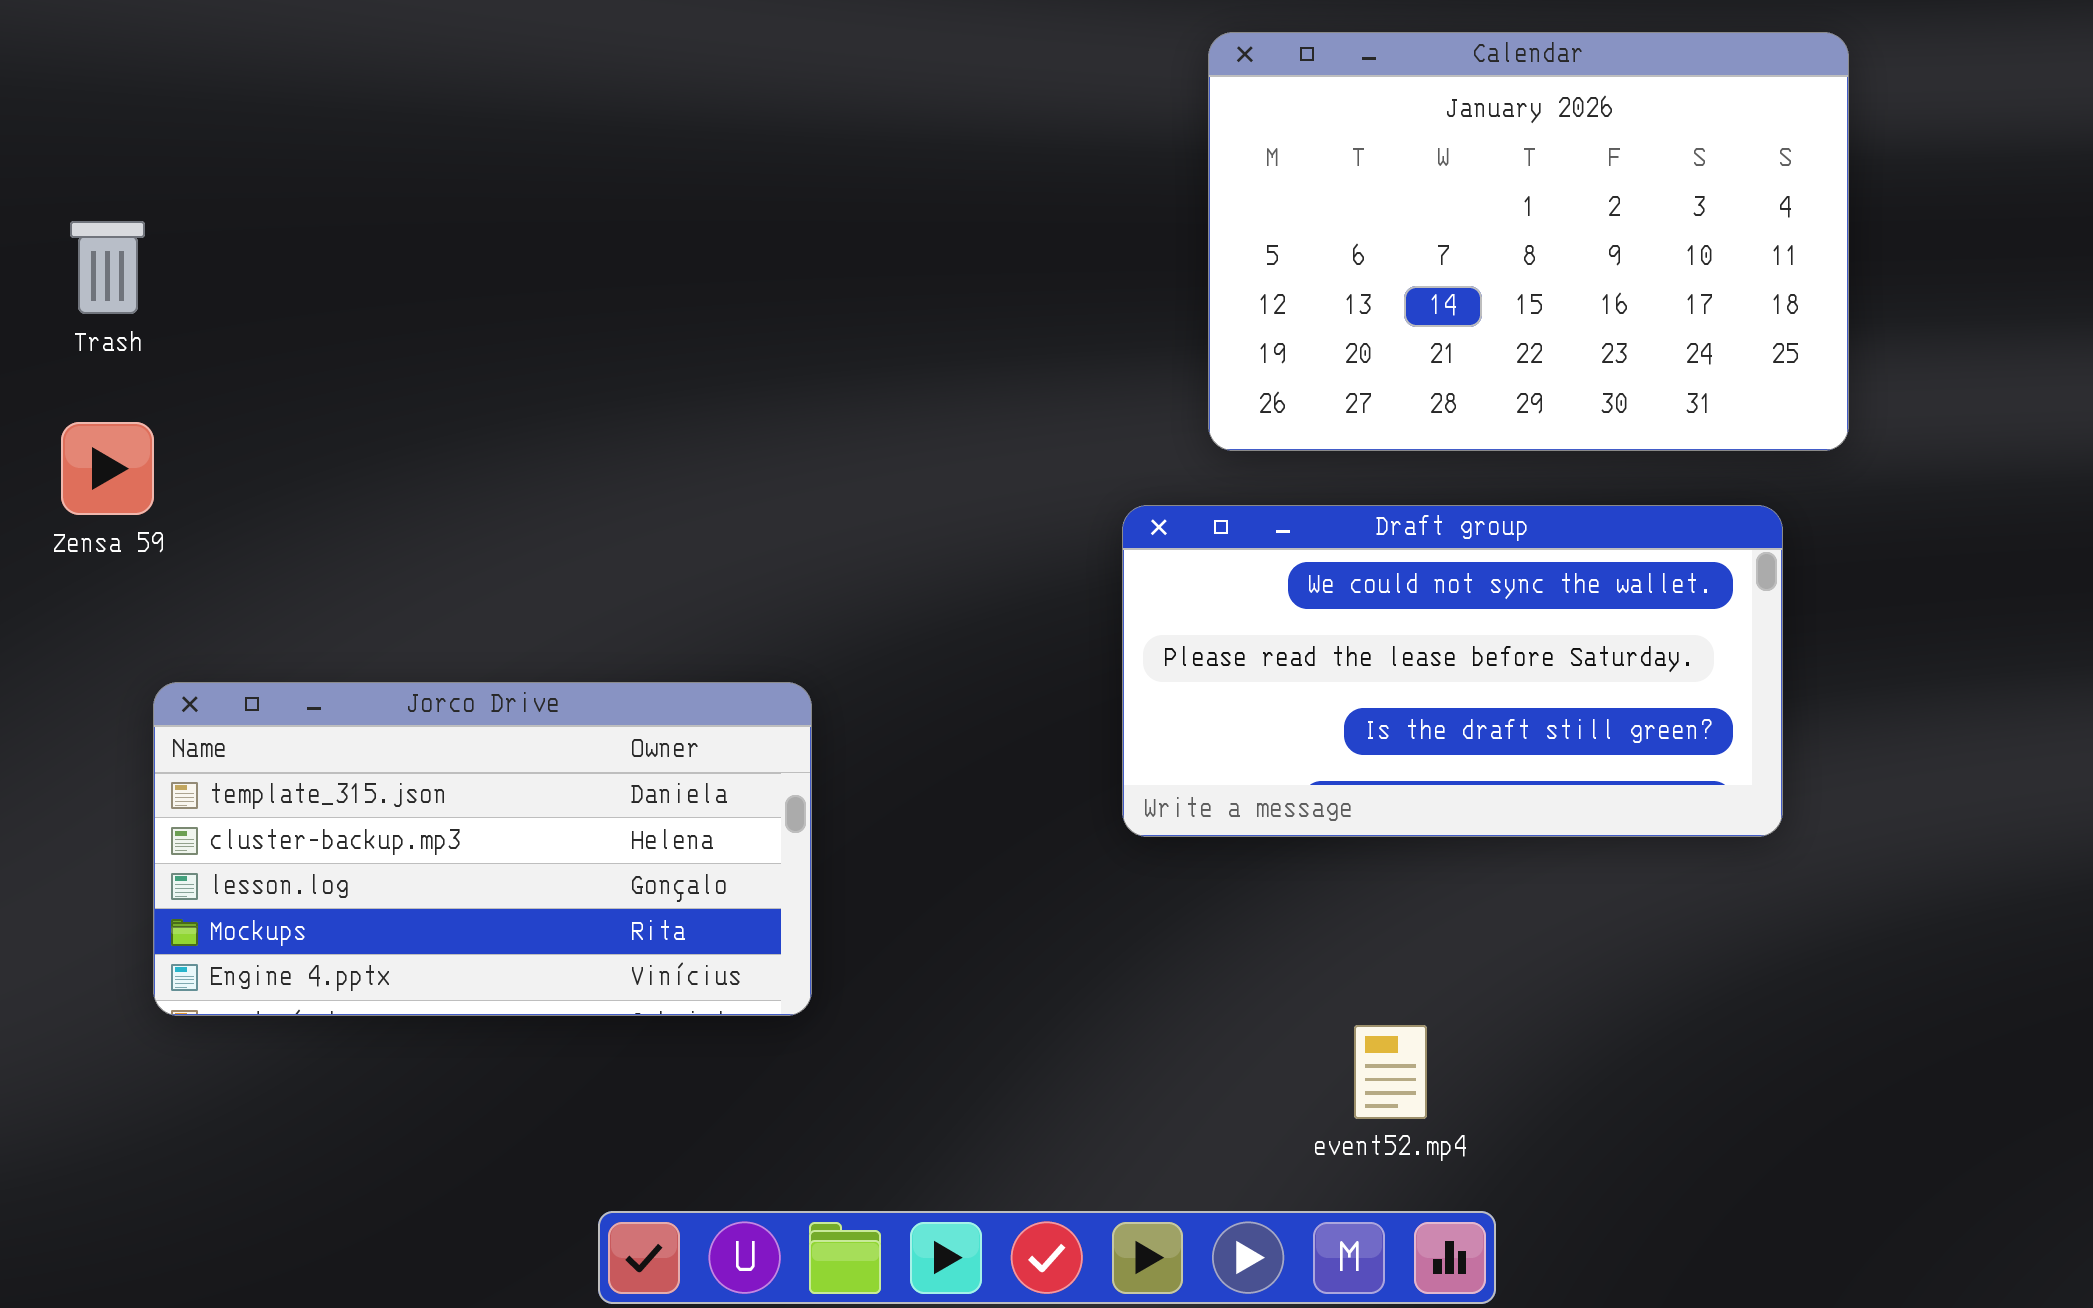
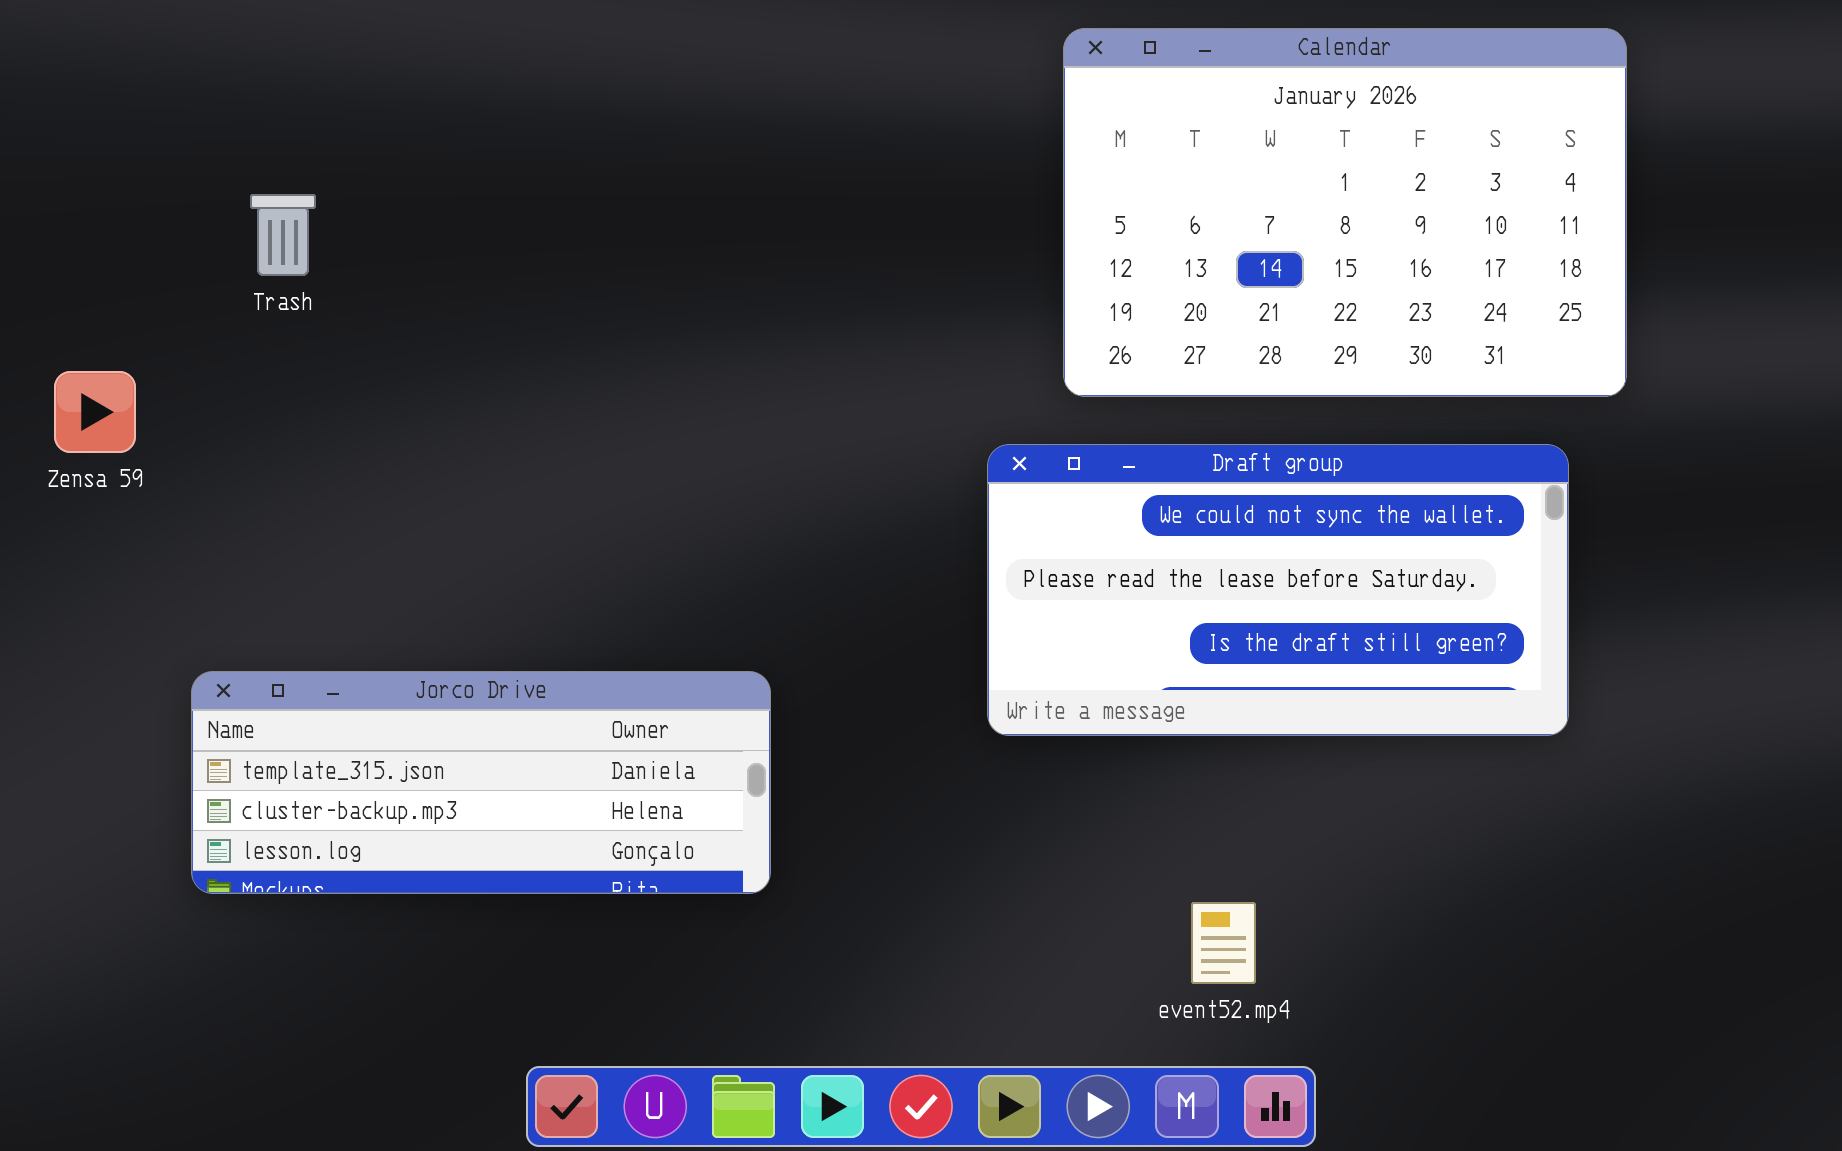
Trash: [70,221,145,314] -> [250,194,316,276], moved
Jorco Drive: [153,682,812,1016] -> [191,671,771,894], moved, resized

